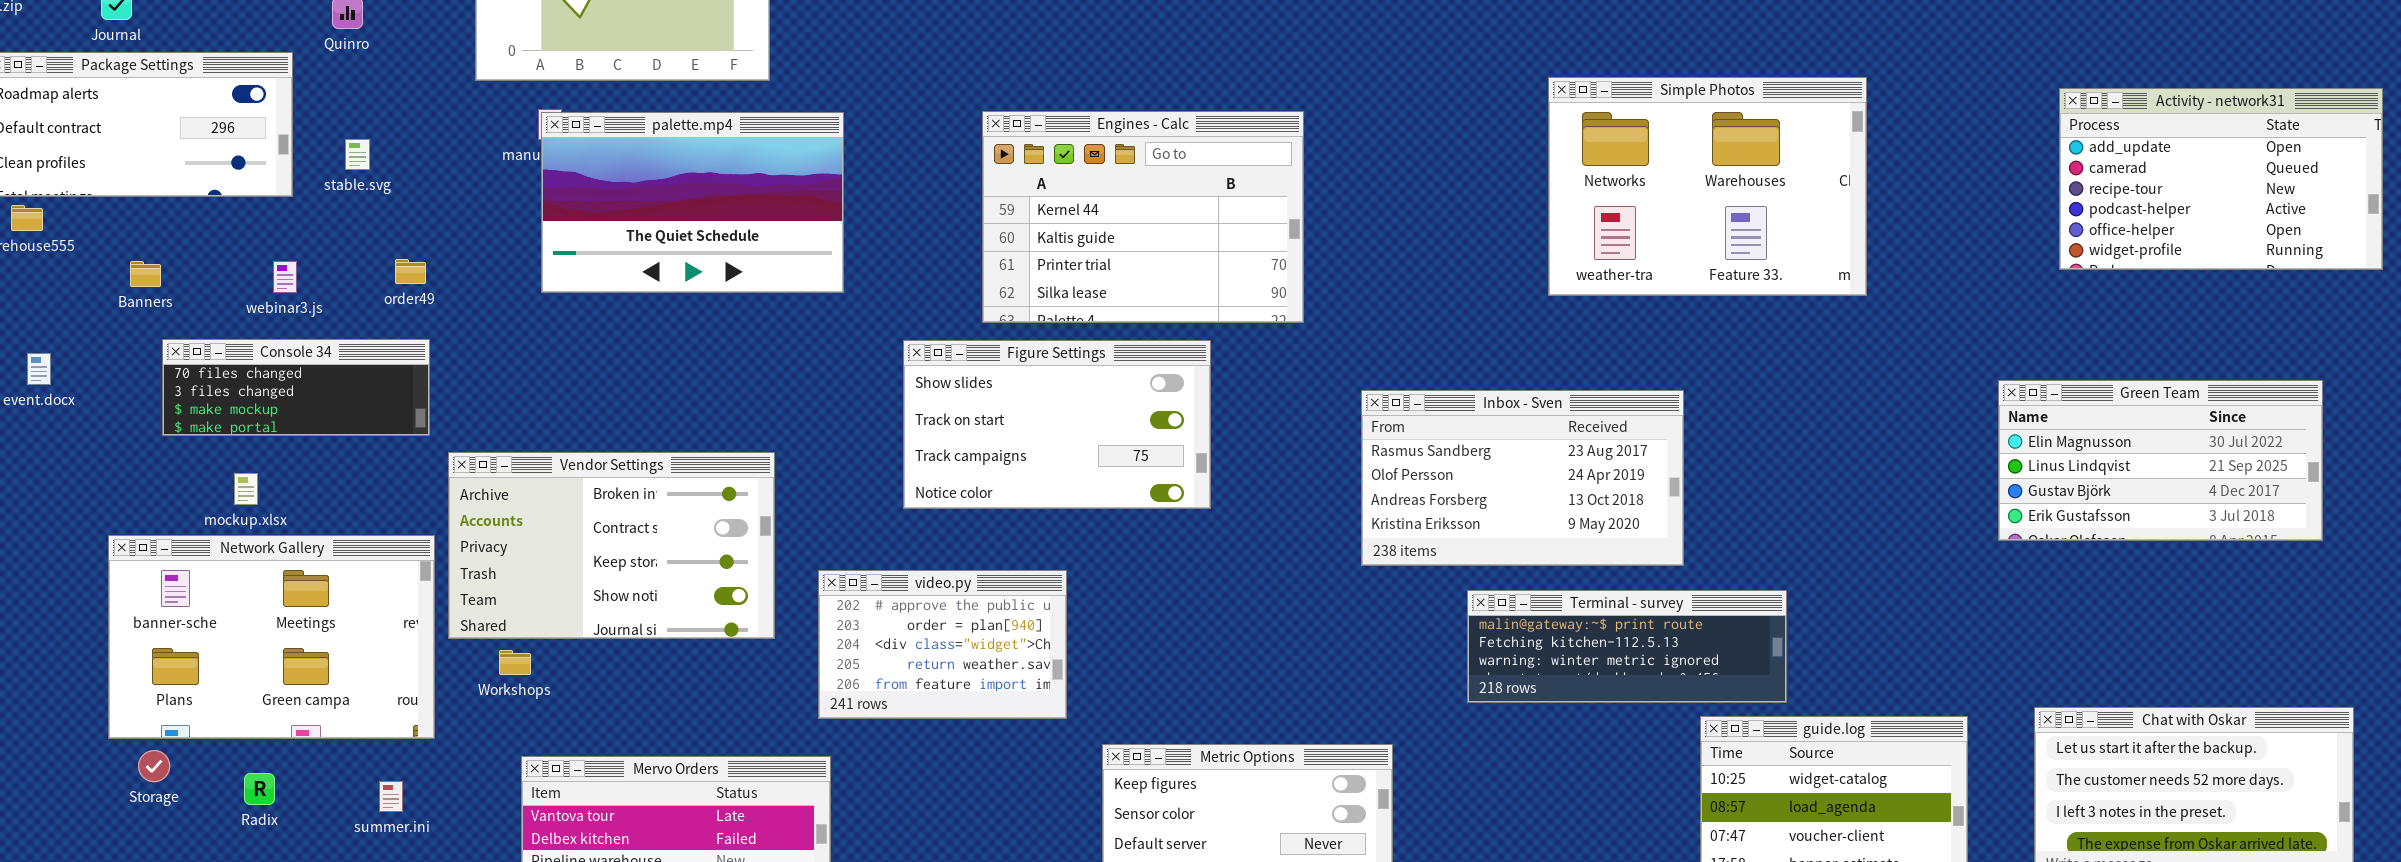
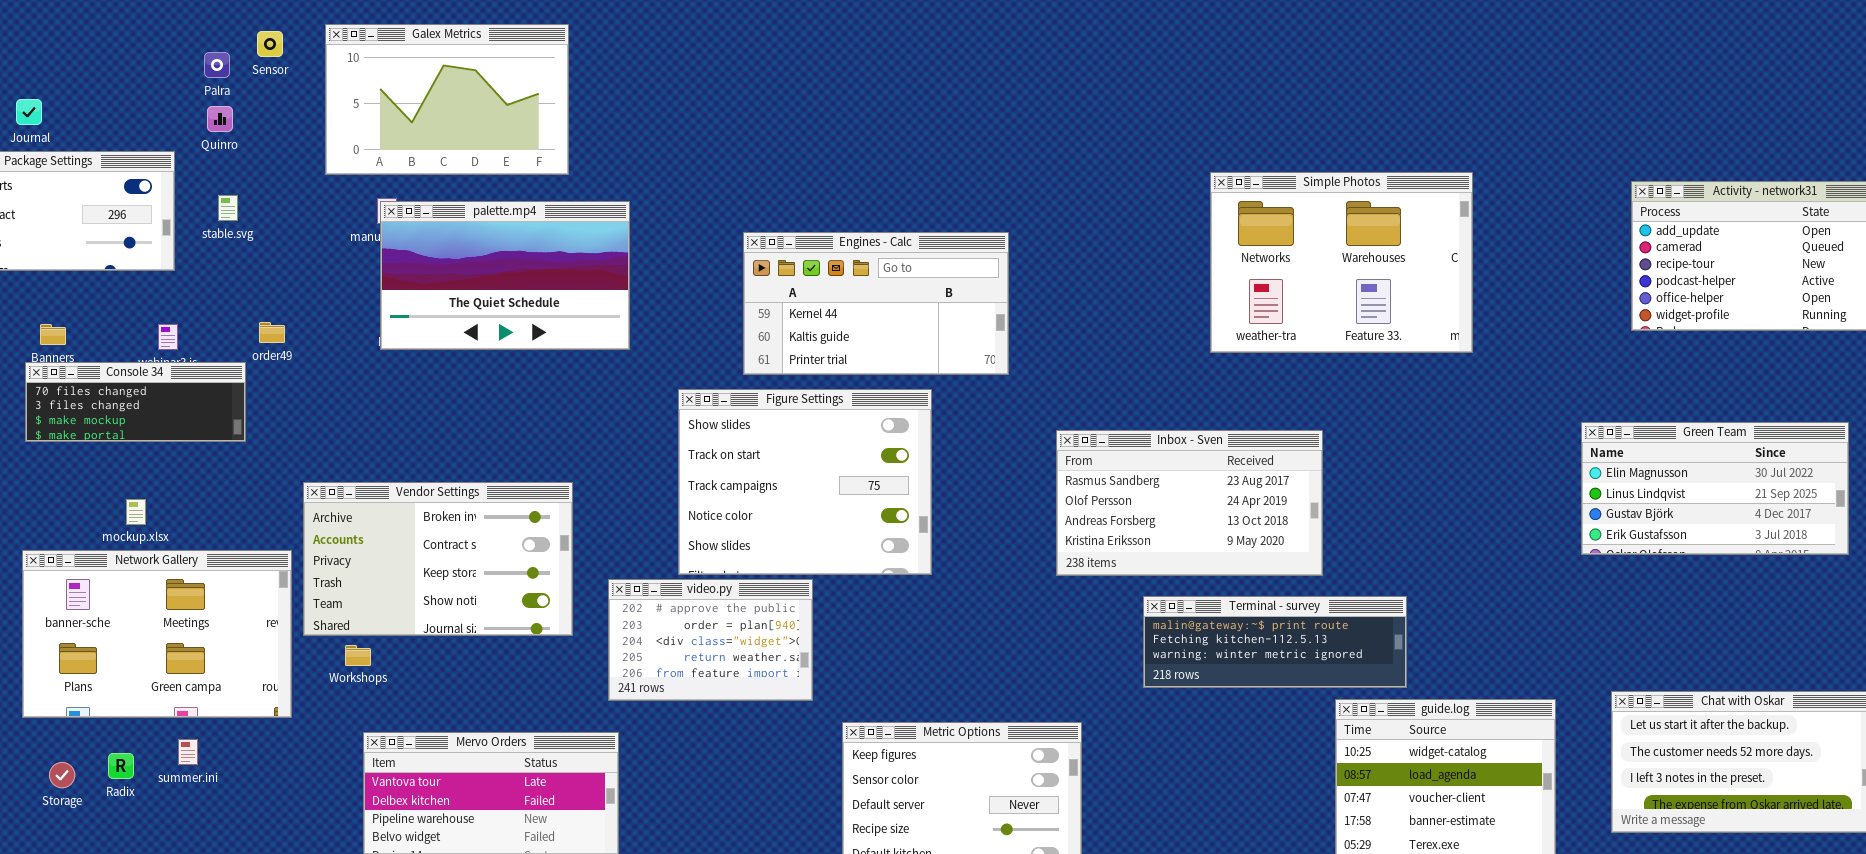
Engines - Calc: [982,111,1304,323] -> [743,232,1009,375], resized
stable.svg: [345,139,370,170] -> [218,195,238,221], moved
Console 34: [162,339,430,436] -> [25,362,246,442], moved
Figure Settings: [903,340,1211,509] -> [678,389,932,575], resized
Storage: [138,750,170,782] -> [49,762,75,788], moved
Radix: [244,773,275,805] -> [108,753,134,779], moved
summer.ini: [379,781,403,812] -> [178,739,198,765], moved

